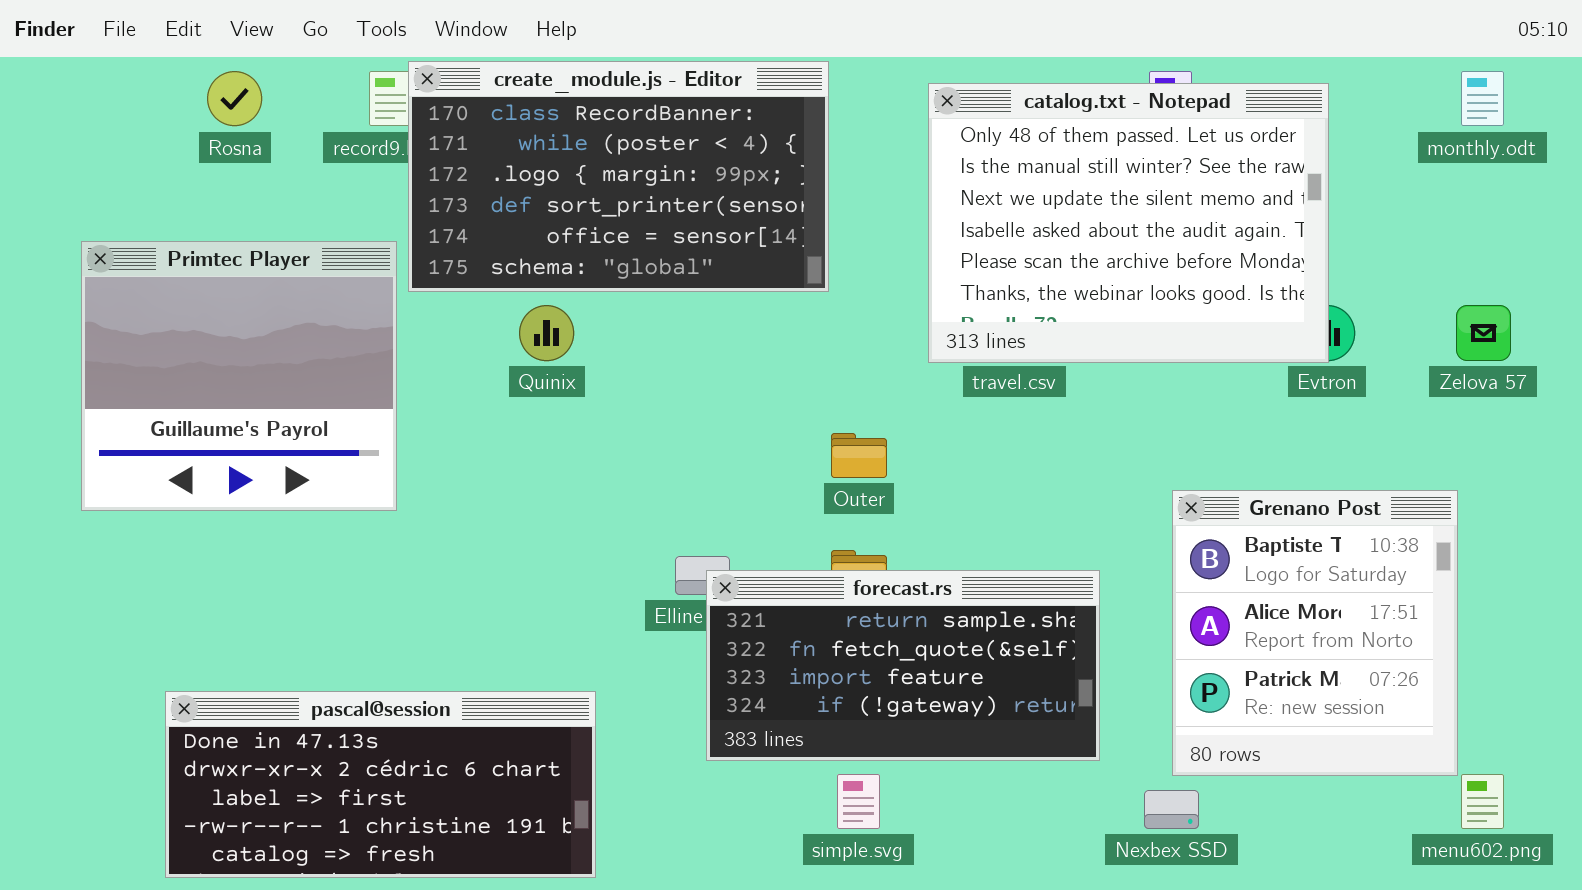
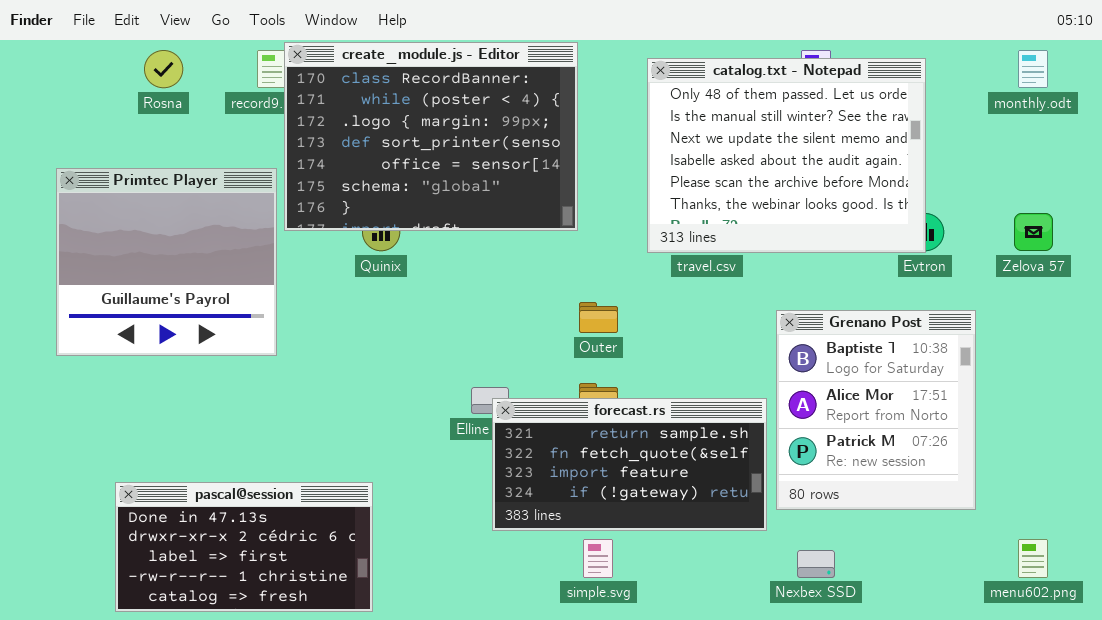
create_module.js - Editor: [408,61,829,292] -> [284,42,578,231], resized
Grenano Post: [1172,490,1458,776] -> [776,310,976,510], moved
pascal@session: [165,691,596,878] -> [115,482,373,612], resized

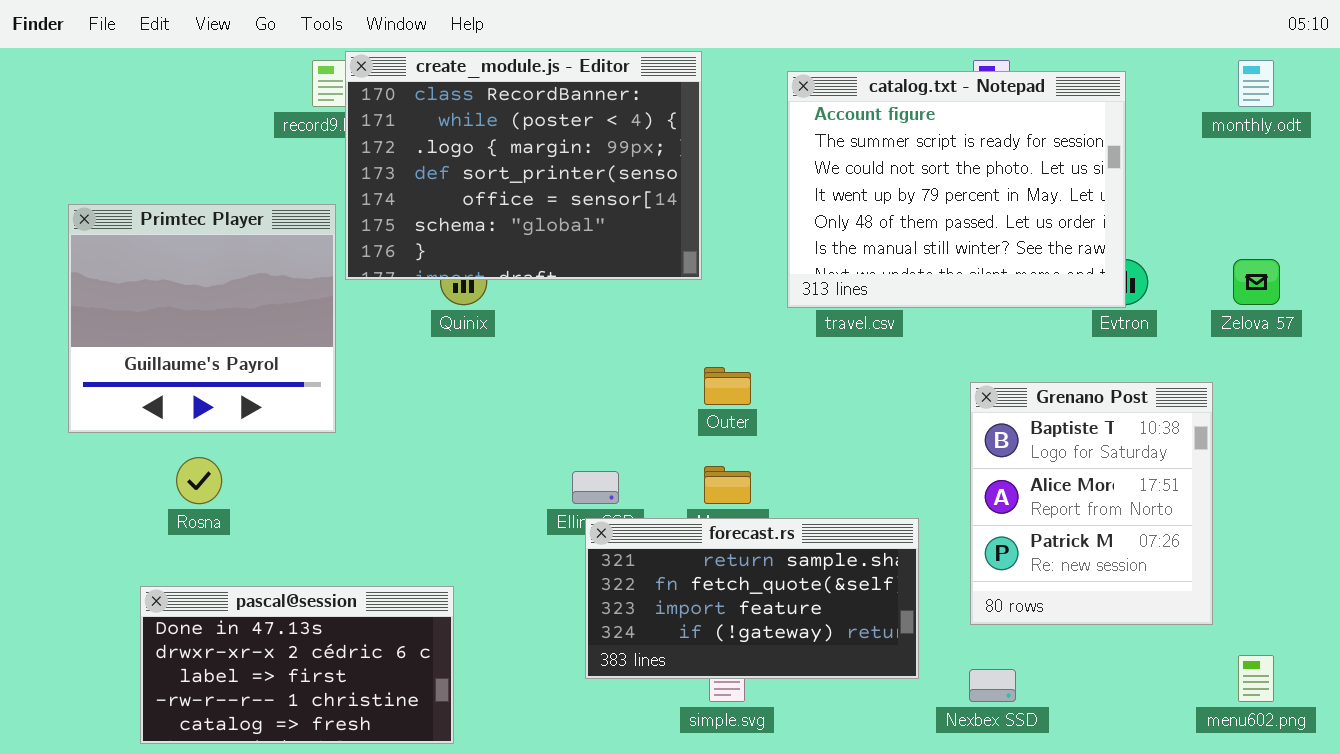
Rosna: [144,50,183,88] -> [176,457,222,504], moved
catalog.txt - Notepad: [647,58,926,253] -> [787,71,1126,308], scrolled up 4 rows
Grenano Post: [776,310,976,510] -> [970,382,1213,625], moved
forecast.rs: [492,398,767,531] -> [585,518,919,679], moved

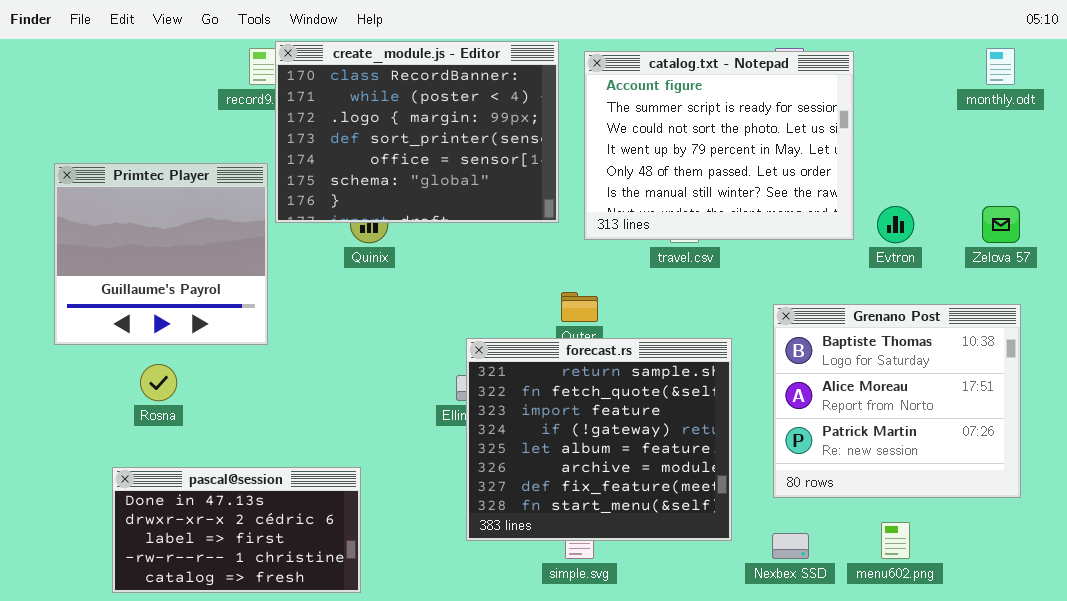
catalog.txt - Notepad: [787,71,1126,308] -> [584,51,854,240], moved
Grenano Post: [970,382,1213,625] -> [773,304,1021,498], resized
forecast.rs: [585,518,919,679] -> [466,338,732,541], resized
menu602.png: [1238,655,1274,702] -> [881,522,910,559], moved

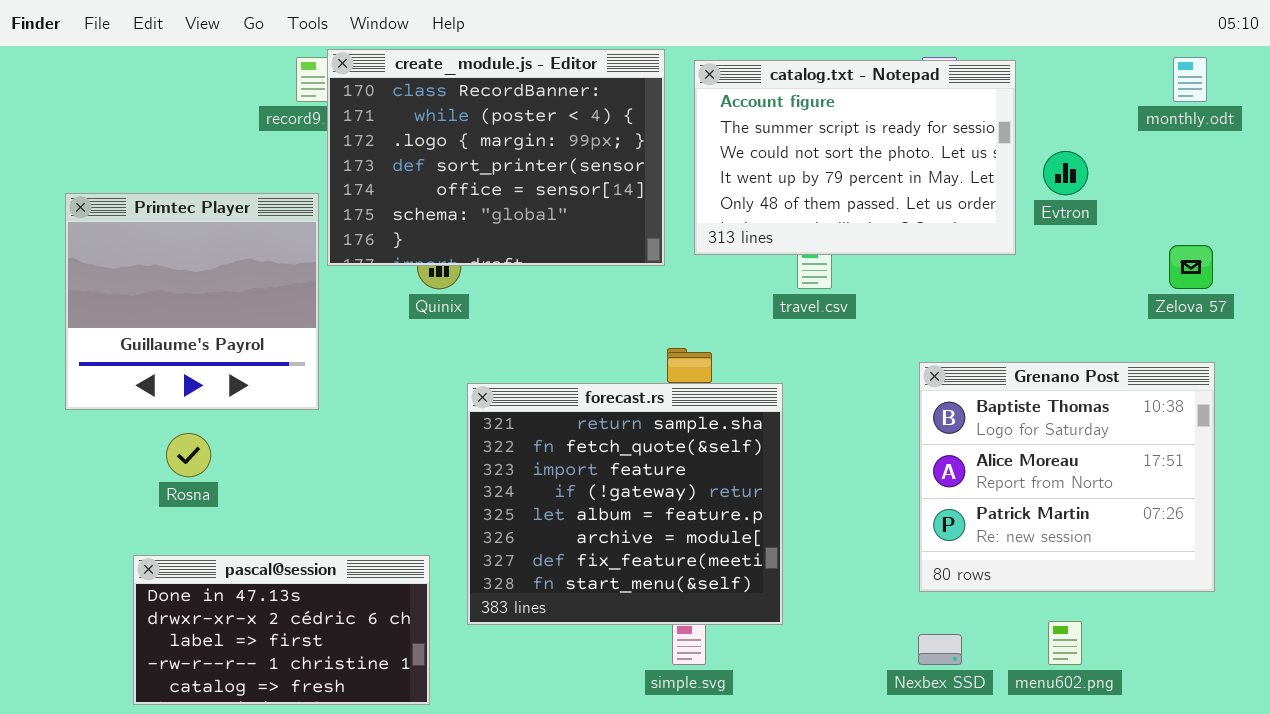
catalog.txt - Notepad: [584,51,854,240] -> [694,60,1016,255], resized
Evtron: [877,206,914,243] -> [1043,151,1088,195], moved
forecast.rs: [466,338,732,541] -> [467,383,783,625], moved

